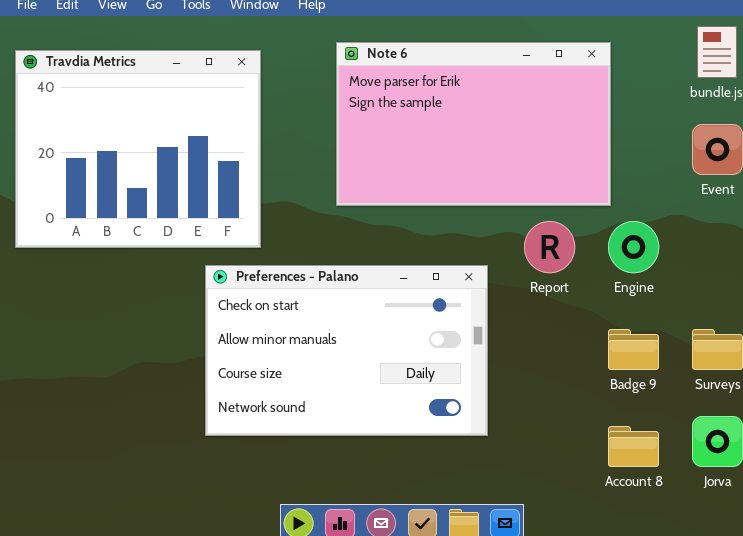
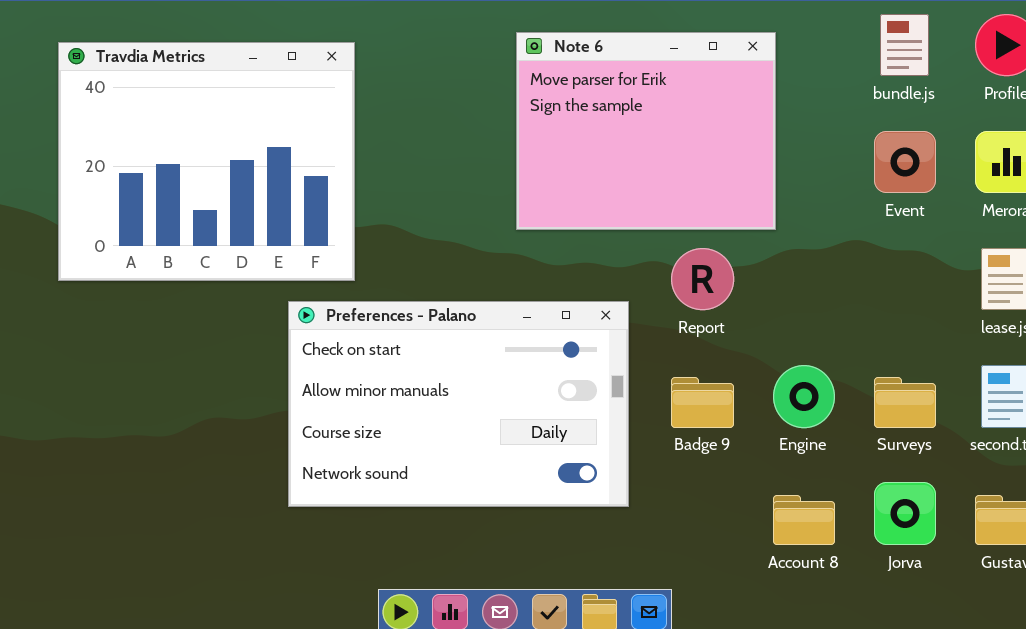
Note 6: [336,42,611,206] -> [516,32,776,230], resized
Engine: [608,221,659,273] -> [773,365,835,428], moved
Badge 9: [608,329,659,370] -> [671,377,734,428], moved

